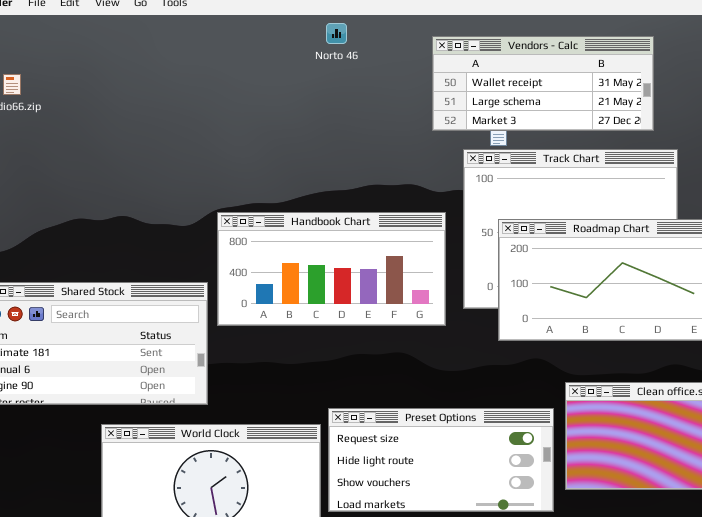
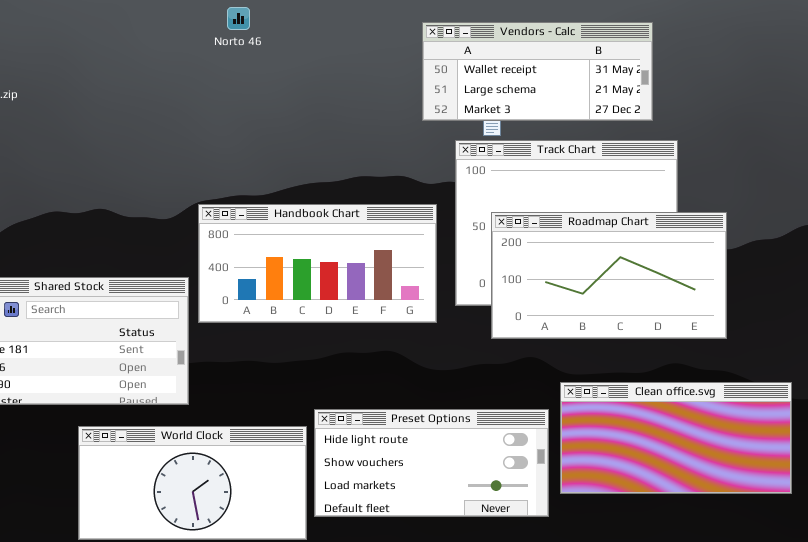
Norto 46: [326,23,347,44] -> [227,7,250,30], moved
Preset Options: [328,408,554,512] -> [314,409,549,517], scrolled down 1 row

